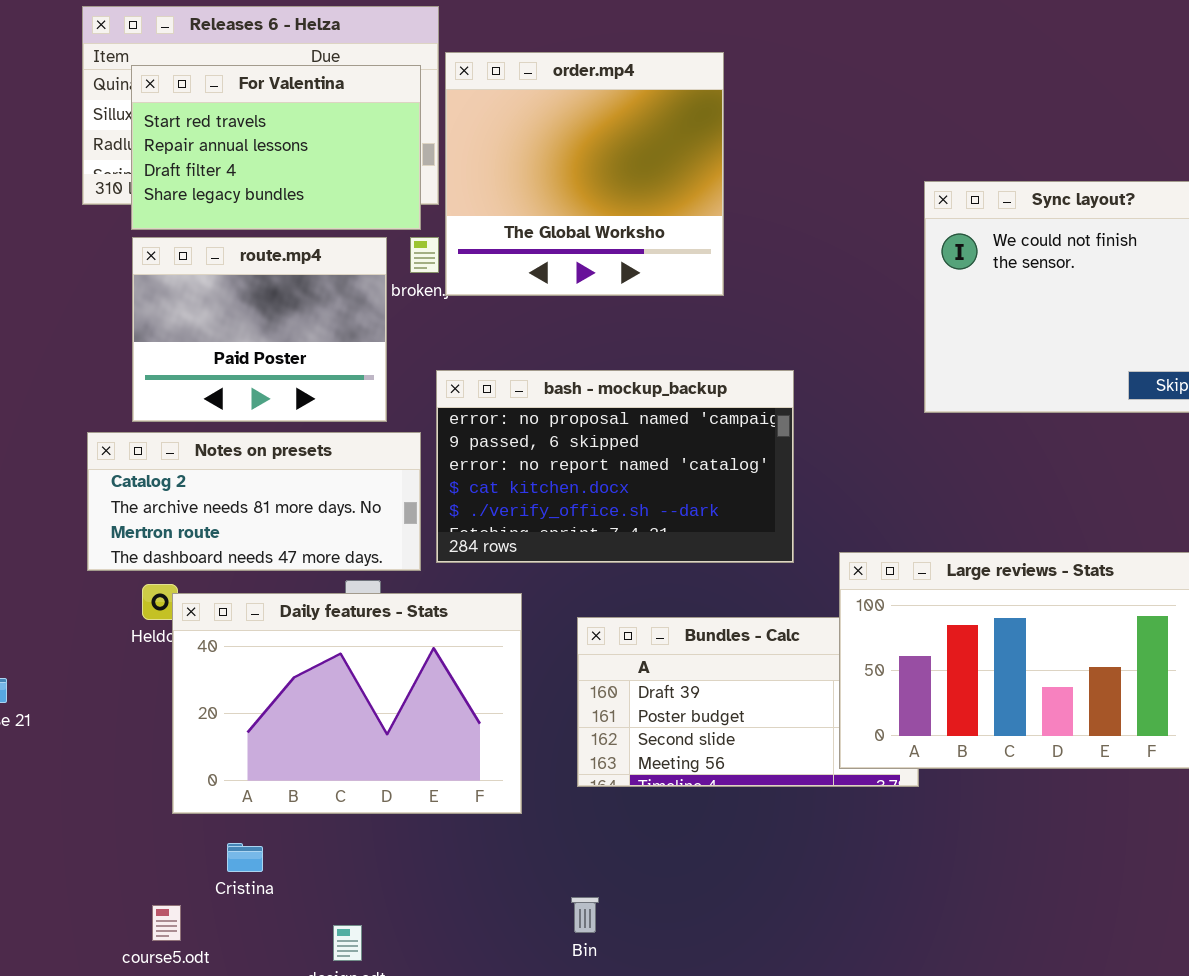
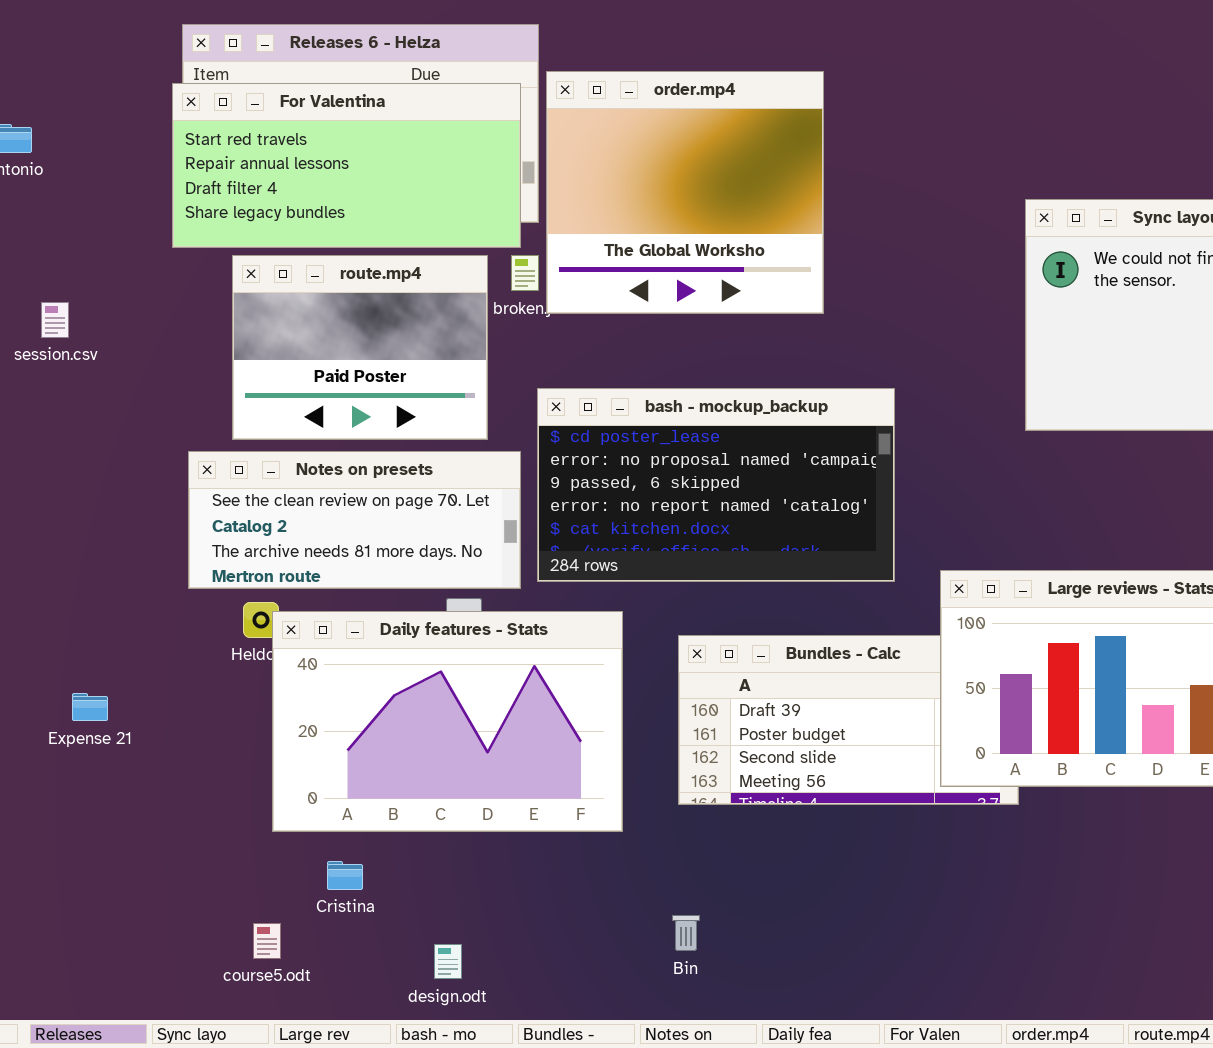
For Valentina: [131,65,421,230] -> [172,83,521,248], resized
bash - mockup_backup: [436,370,794,563] -> [537,388,895,582], scrolled up 1 row
Notes on presets: [87,432,421,571] -> [188,451,521,589], scrolled up 1 row

